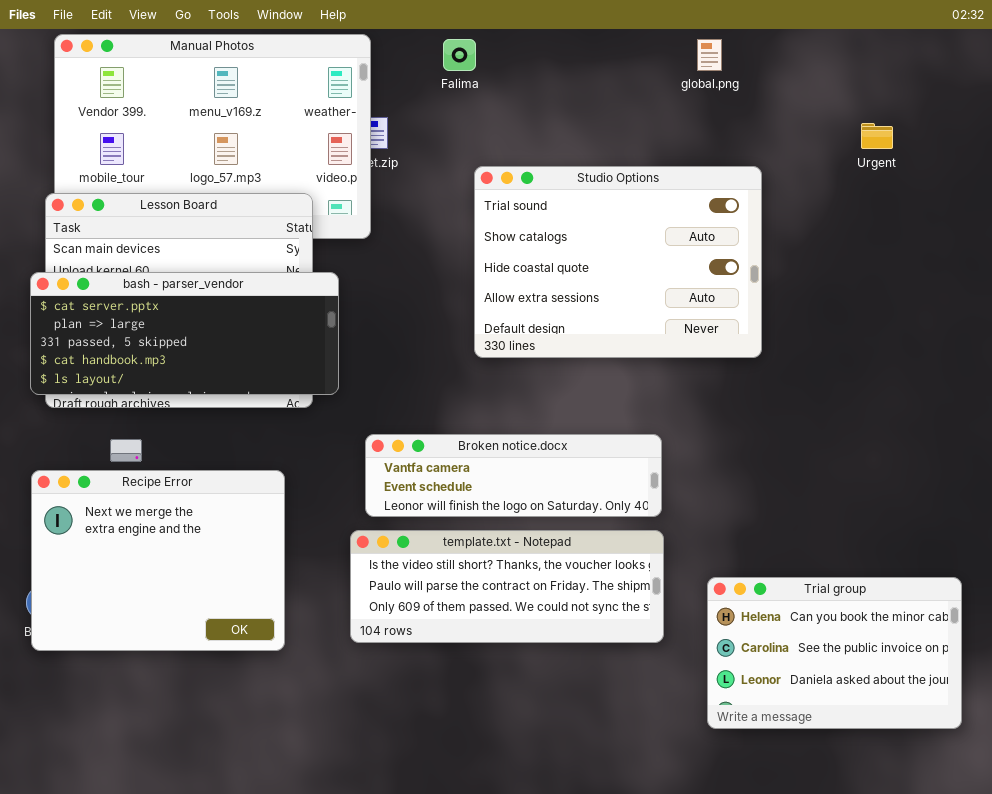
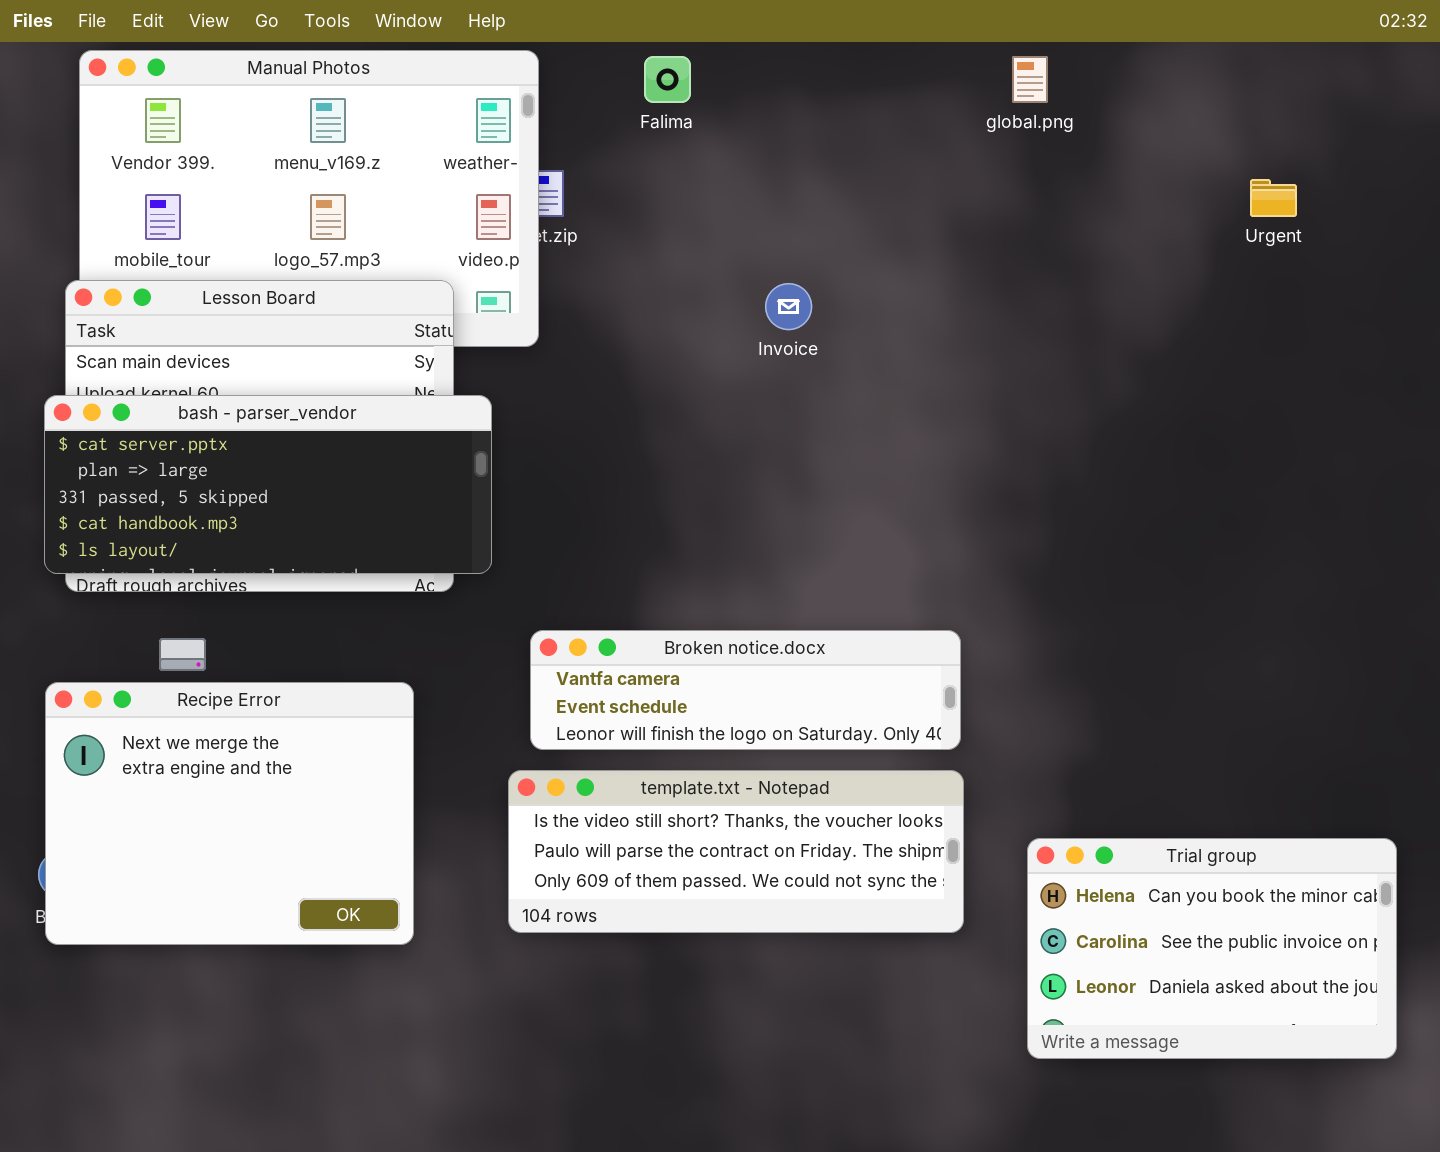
Studio Options: [474,166,762,358] -> none, closed

